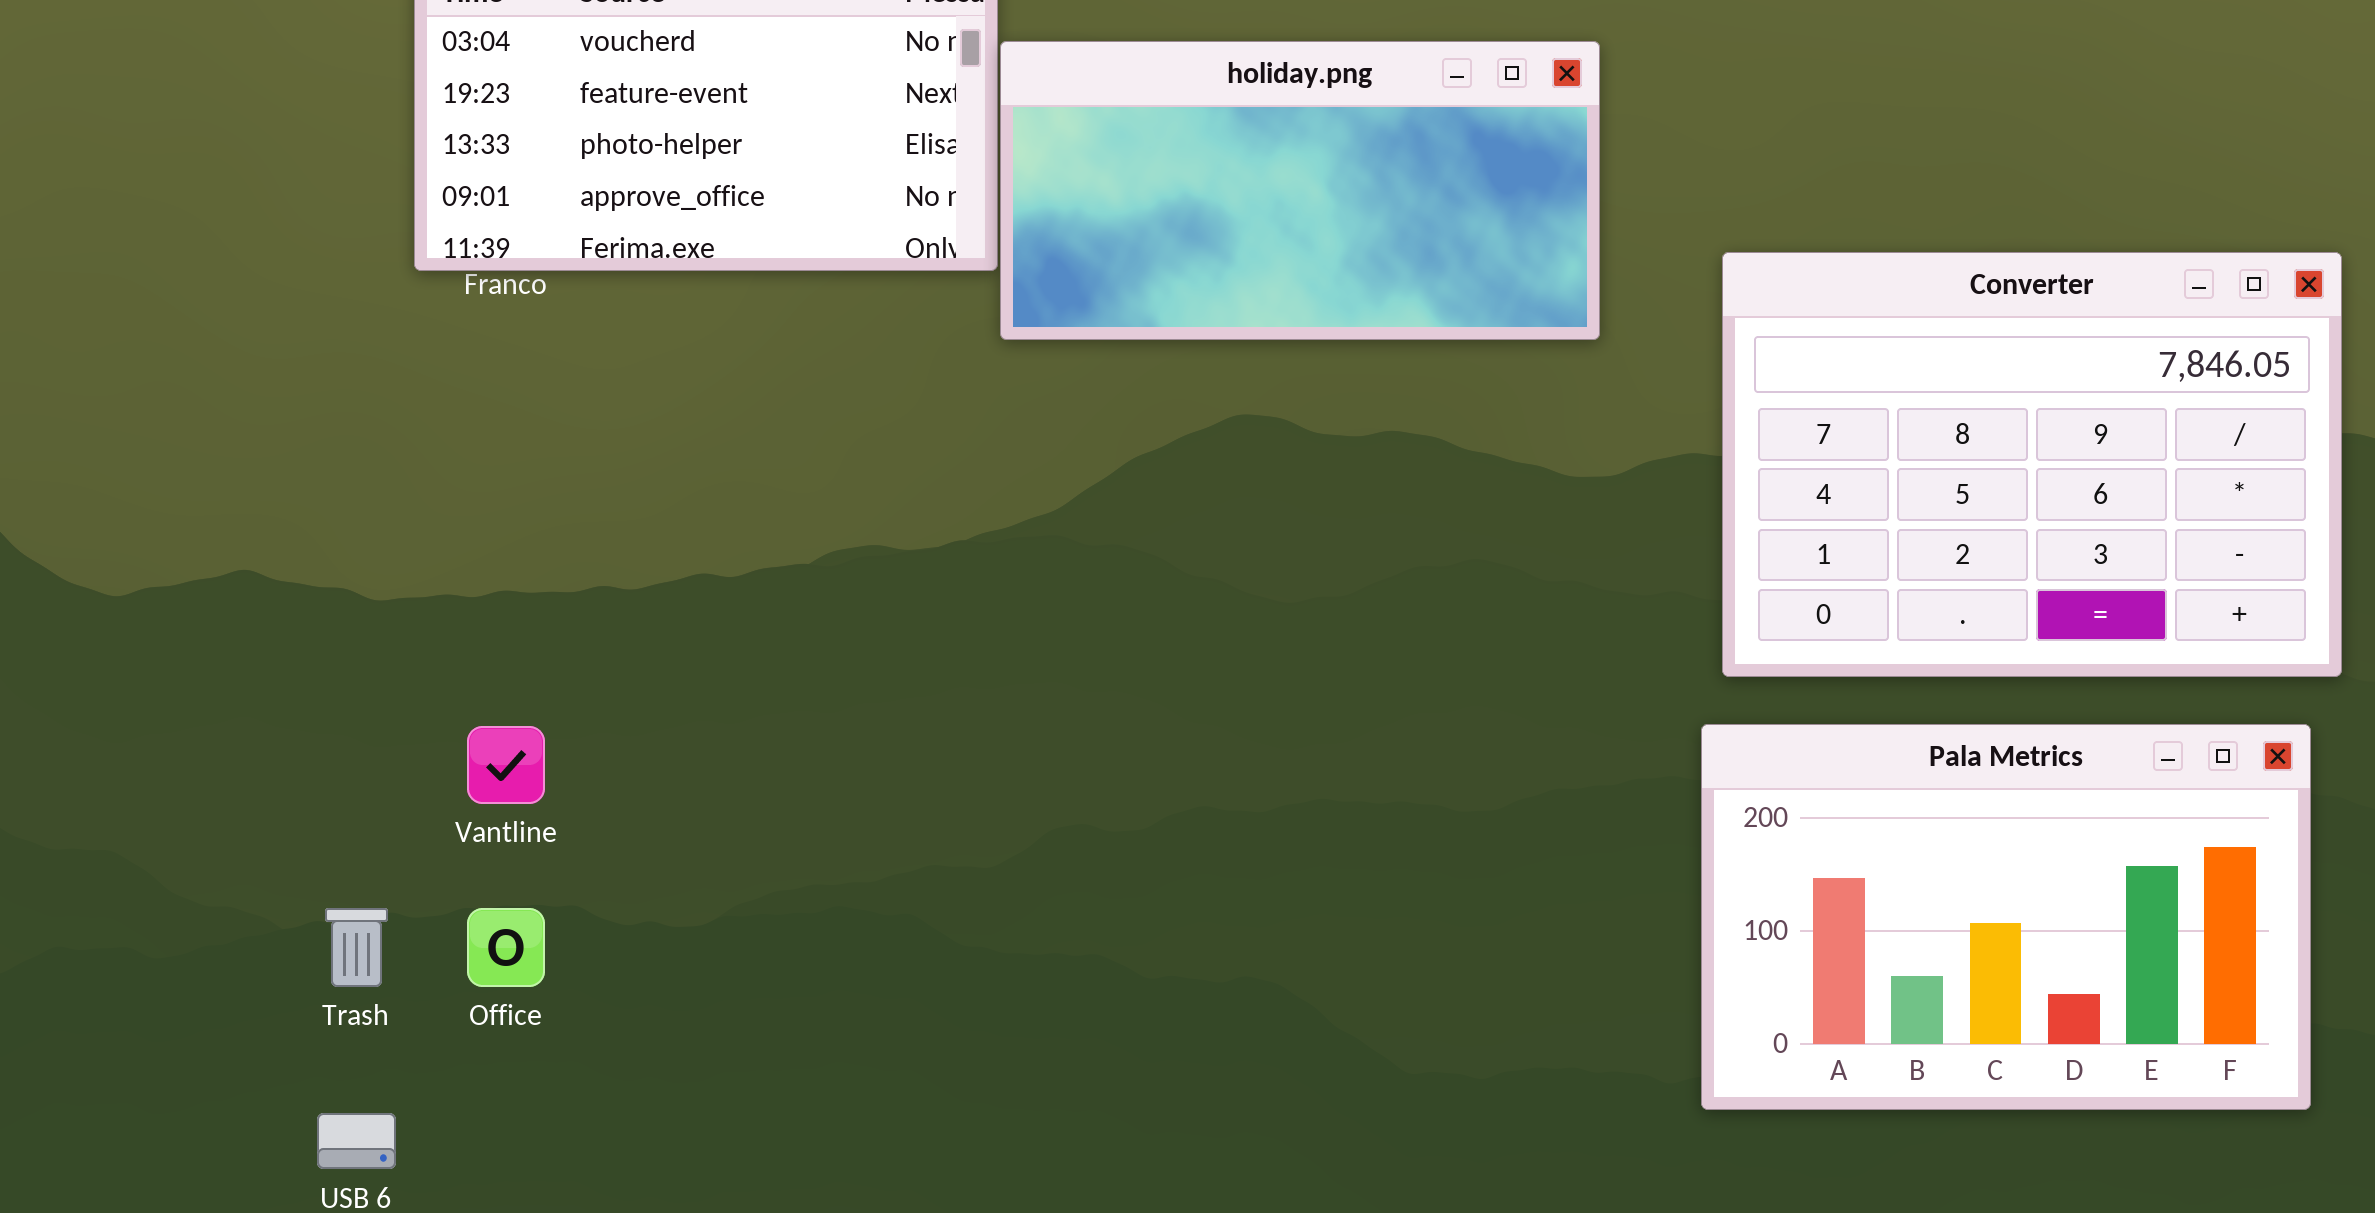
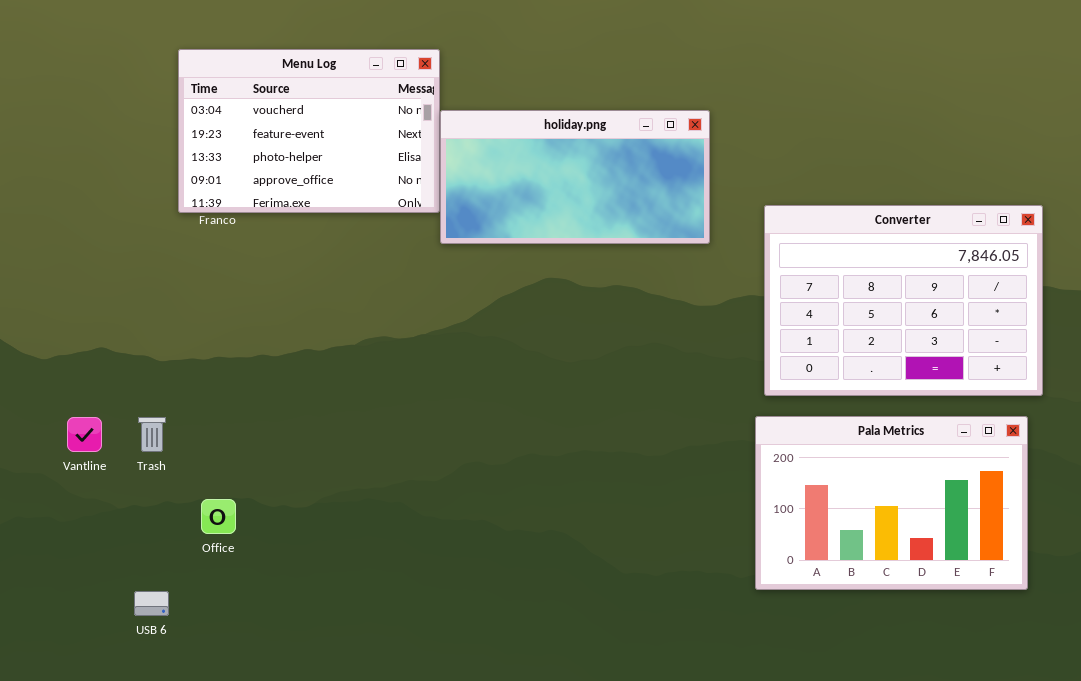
Vantline: [467,726,545,804] -> [67,417,102,452], moved
Trash: [325,908,388,987] -> [138,417,166,452], moved

